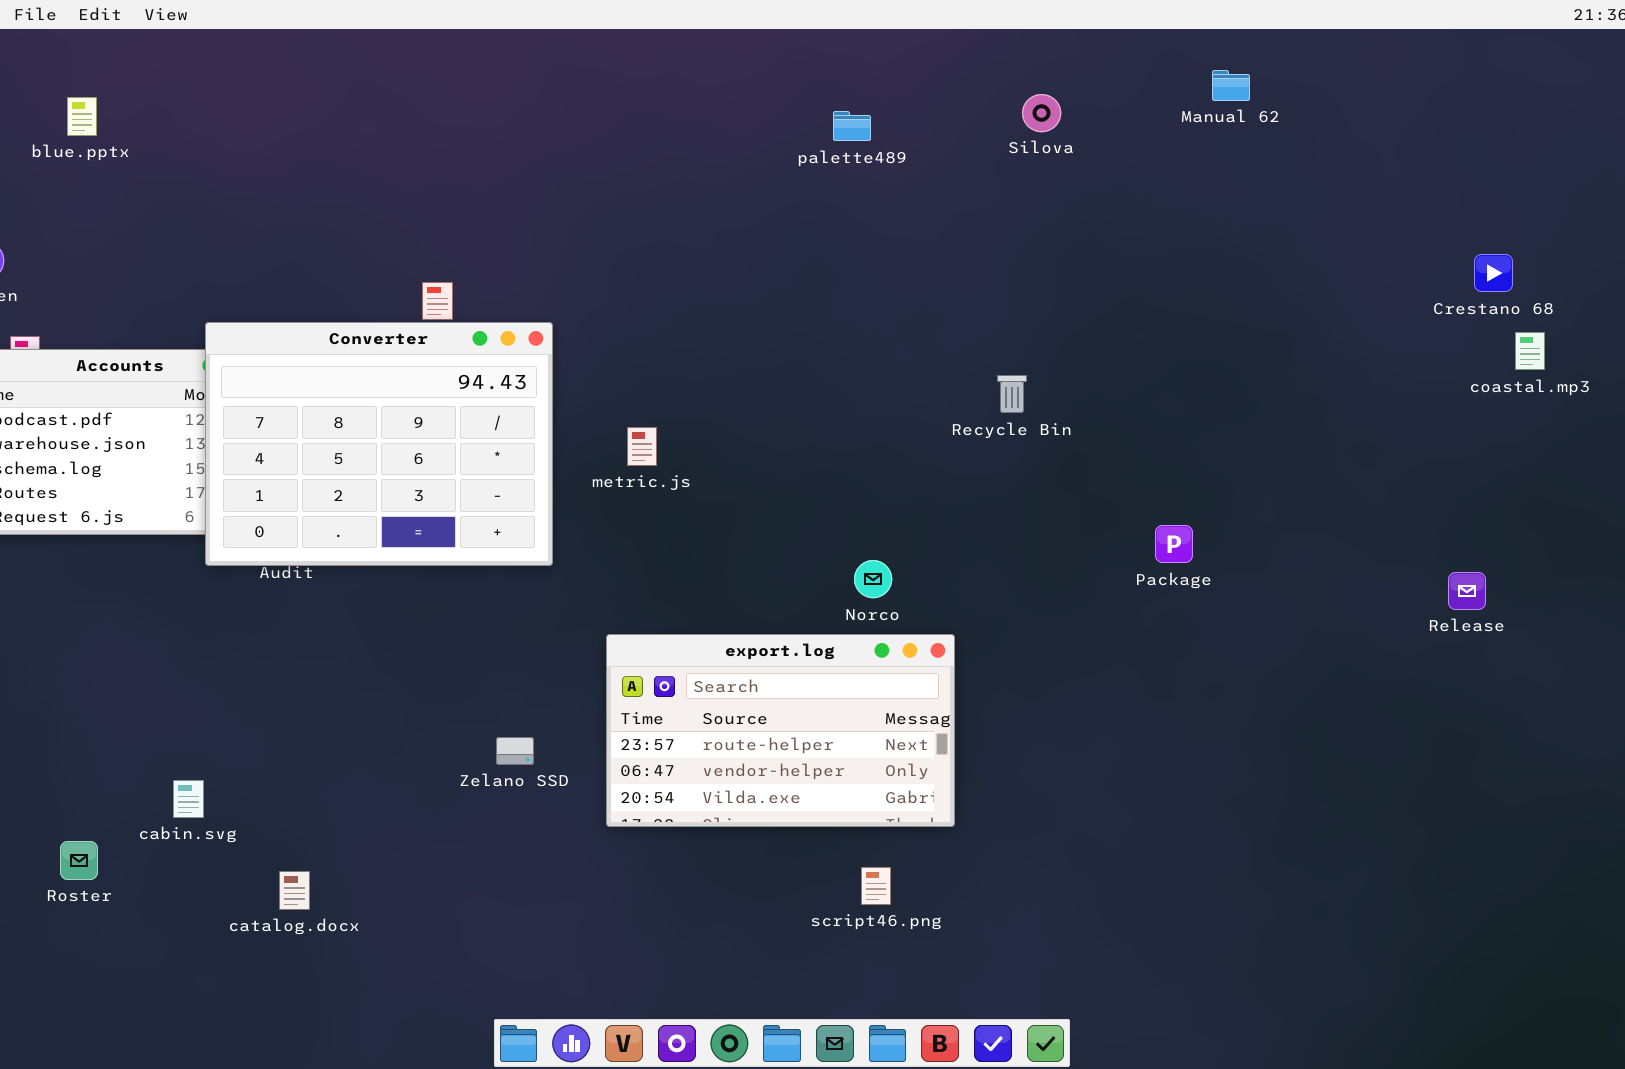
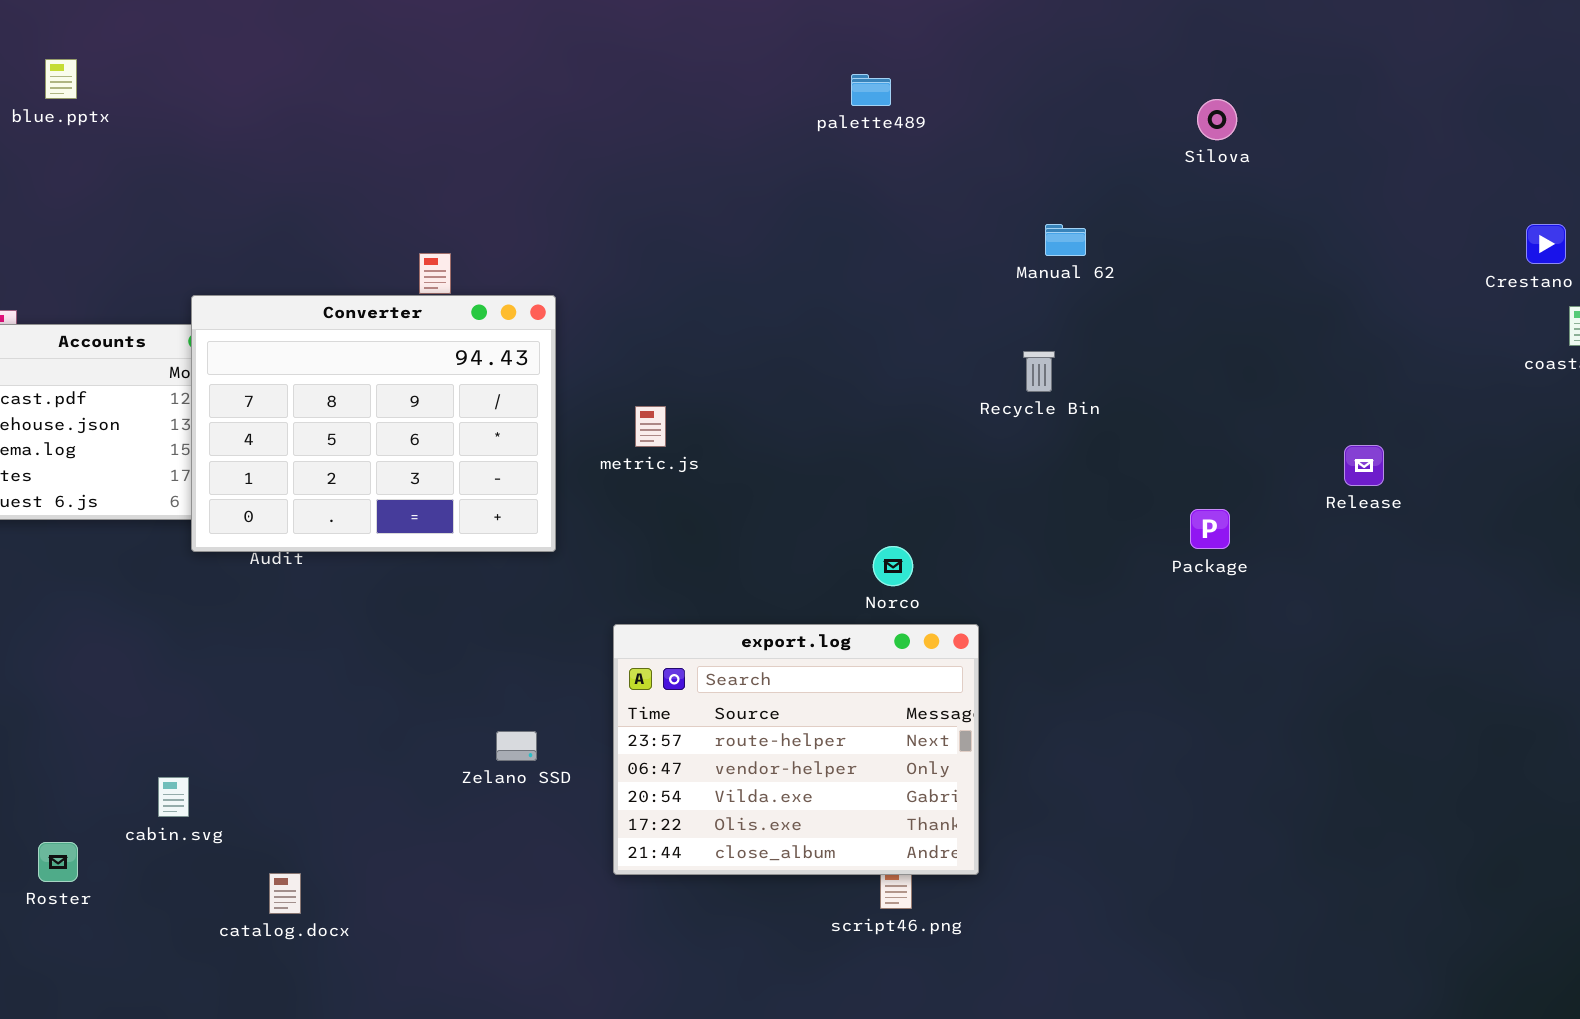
Manual 62: [1212,70,1250,101] -> [1045,224,1086,256], moved
Silova: [1022,94,1061,132] -> [1197,99,1237,140], moved
Release: [1448,572,1486,610] -> [1344,445,1384,486], moved
export.log: [606,634,955,827] -> [613,624,979,875], resized

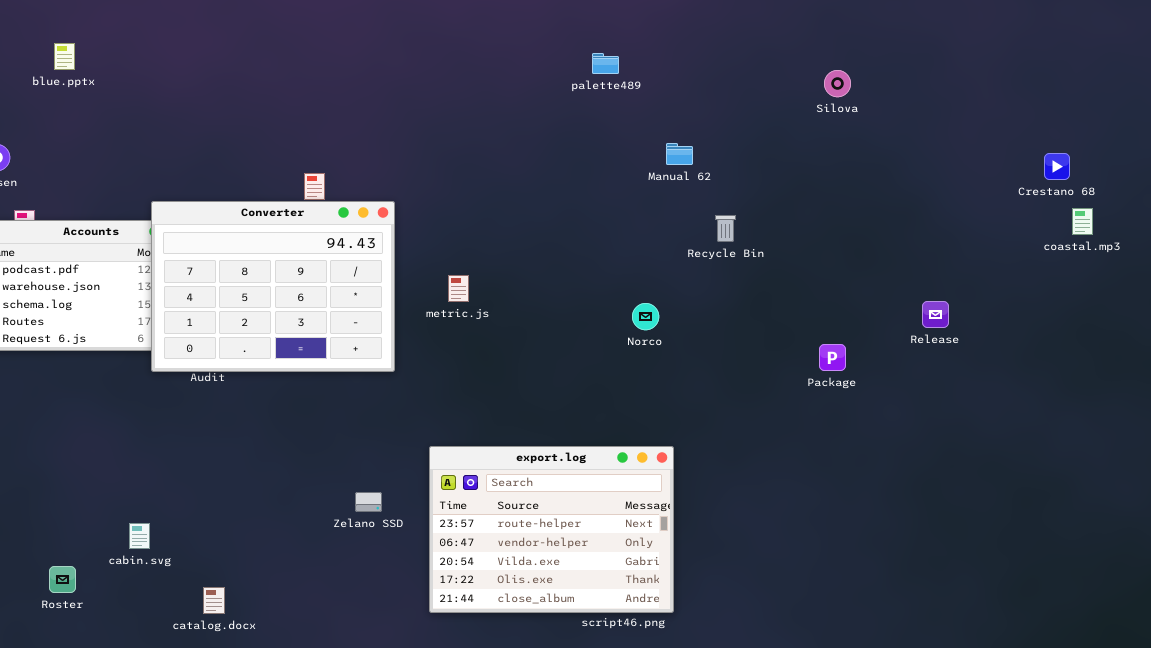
Manual 62: [1045,224,1086,256] -> [666,143,693,165], moved
Recycle Bin: [1023,351,1055,392] -> [715,215,736,242], moved
Norco: [873,546,913,586] -> [632,303,659,330], moved
export.log: [613,624,979,875] -> [429,446,674,613], moved

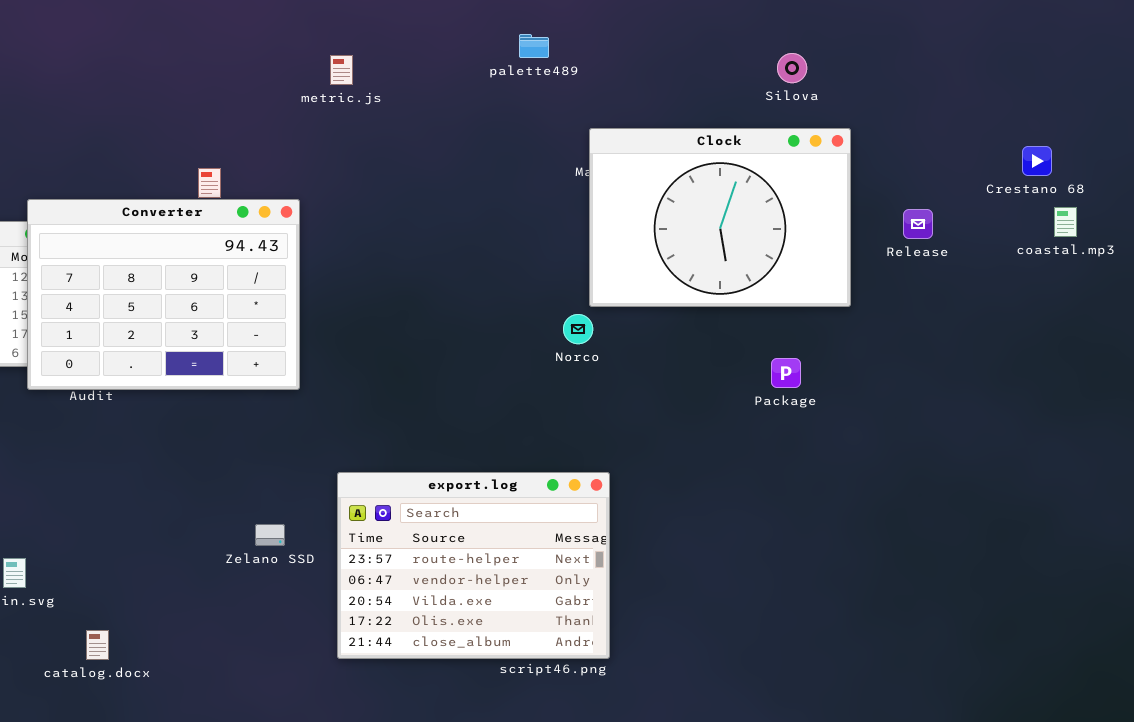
Clock: none -> [589,128,851,307], opened
metric.js: [448,275,469,302] -> [330,55,353,85], moved
Release: [922,301,949,328] -> [903,209,933,239], moved

